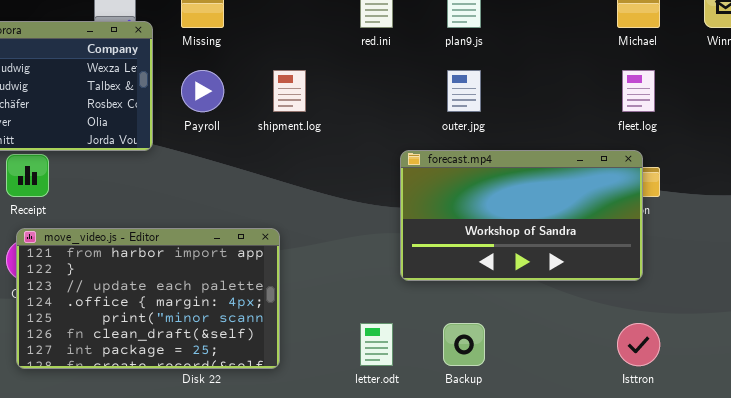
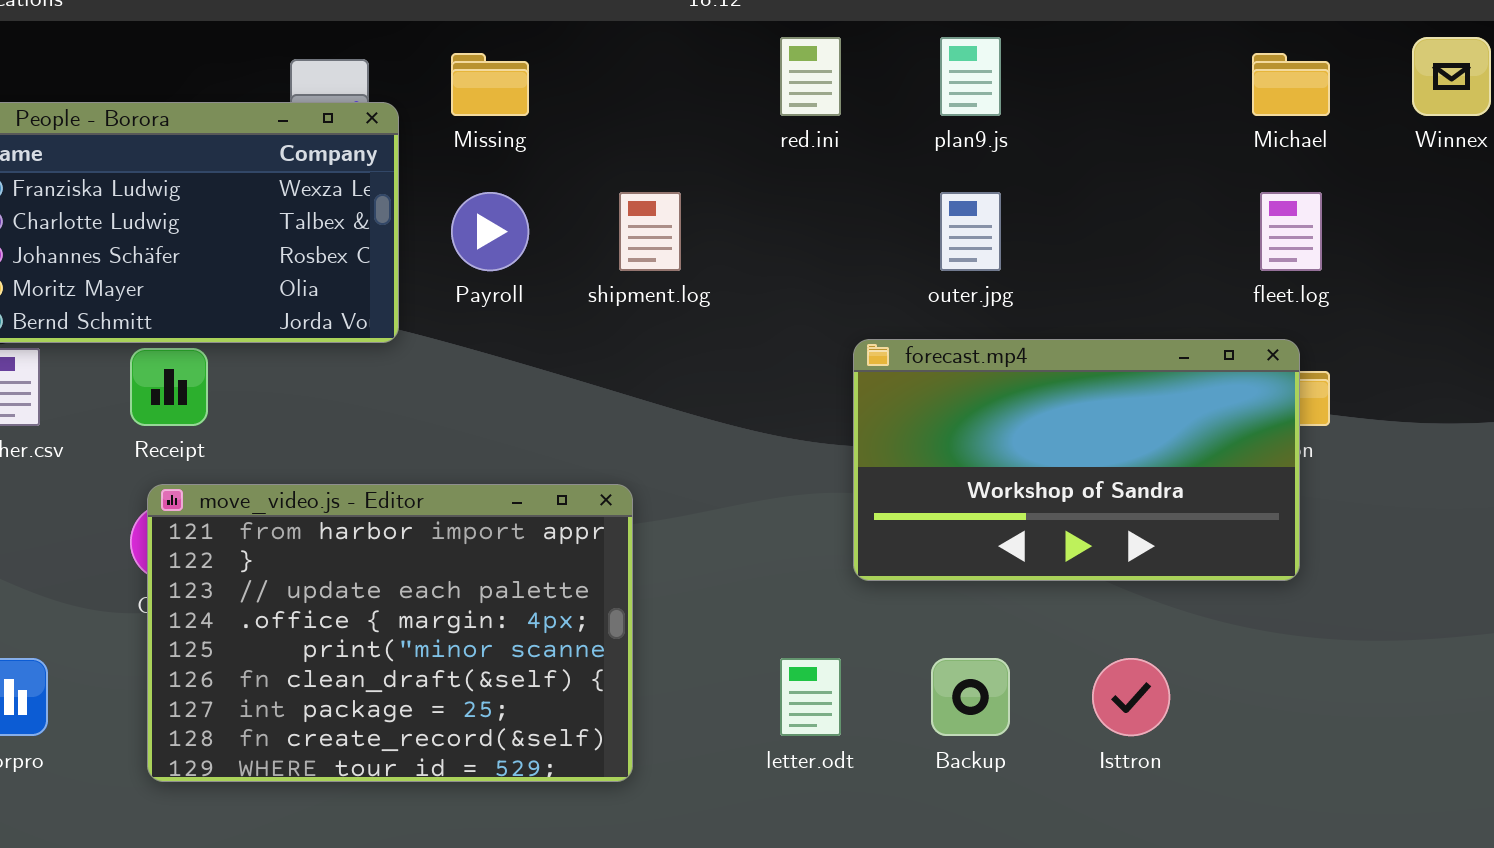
move_video.js - Editor: [16,228,280,369] -> [147,484,633,782], resized
Isttron: [617,323,660,366] -> [1092,658,1170,736], moved

